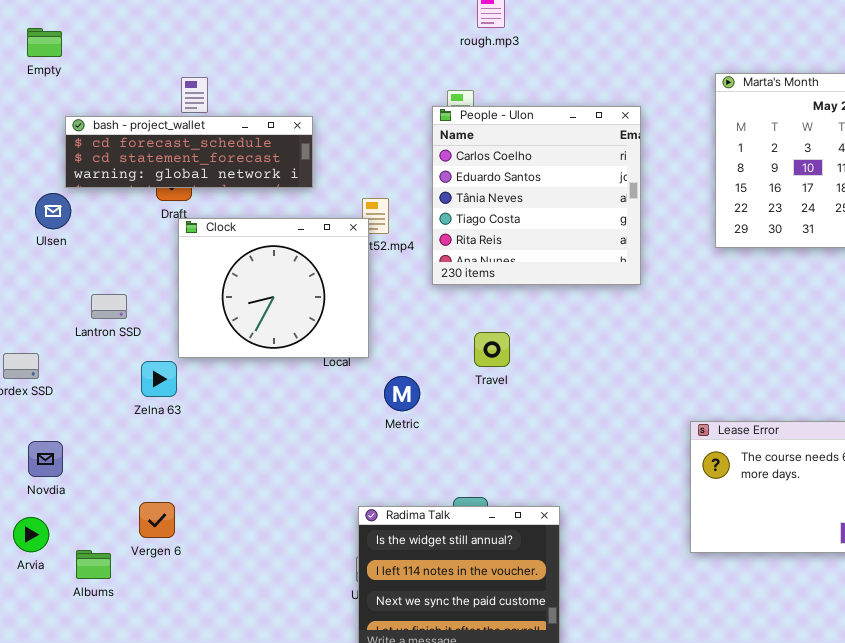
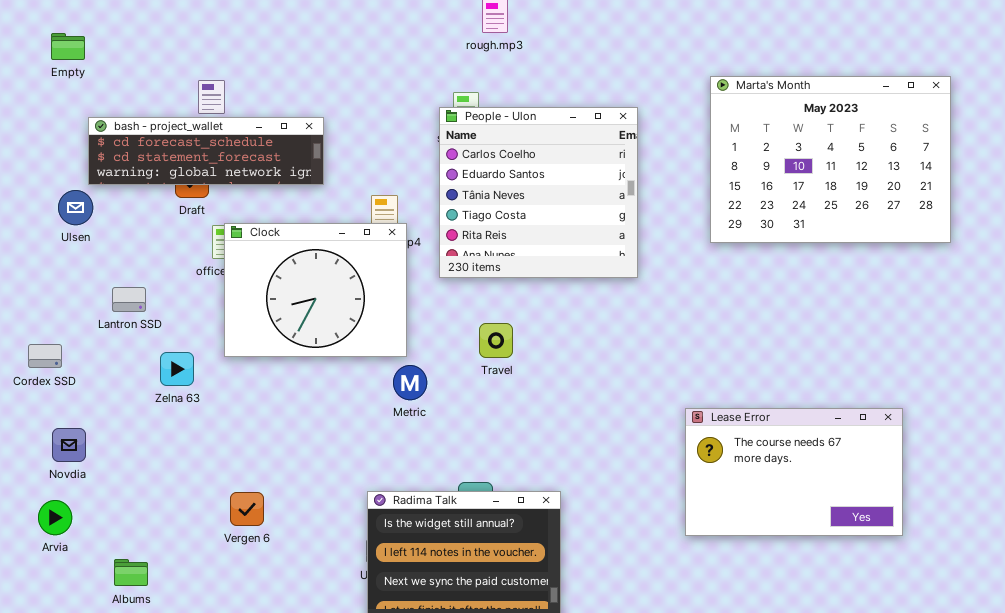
Clock: [178,218,369,358] -> [224,223,407,357], moved
Vergen 6: [139,502,175,538] -> [230,492,264,526], moved
Albums: [76,550,111,579] -> [114,559,148,586], moved

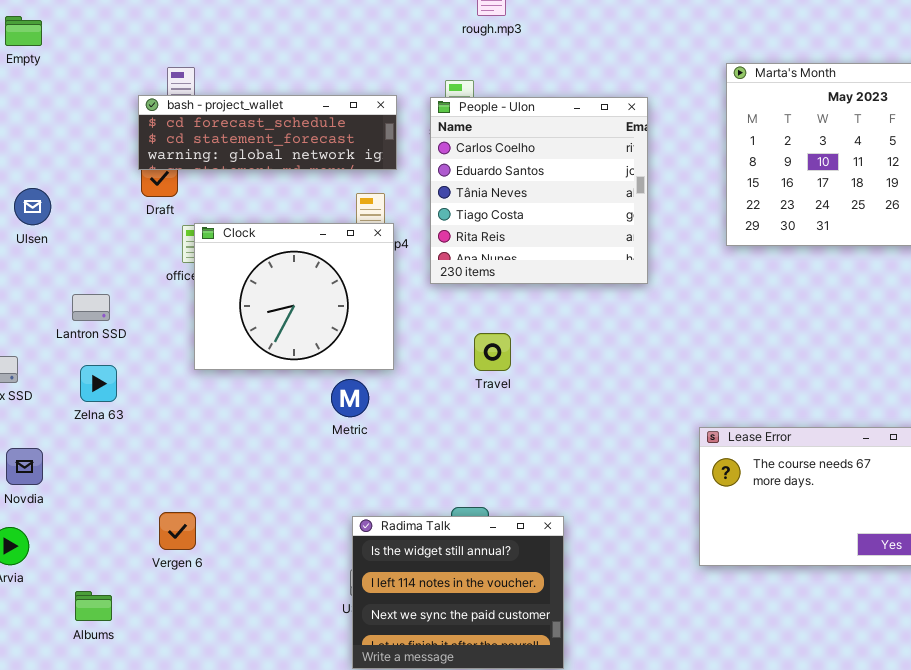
bash - project_wallet: [88,117,324,185] -> [138,95,397,170], moved
Zelna 63: [160,352,194,386] -> [80,365,117,402], moved
Metric: [393,365,427,400] -> [331,379,369,417], moved
Vergen 6: [230,492,264,526] -> [159,512,196,550], moved

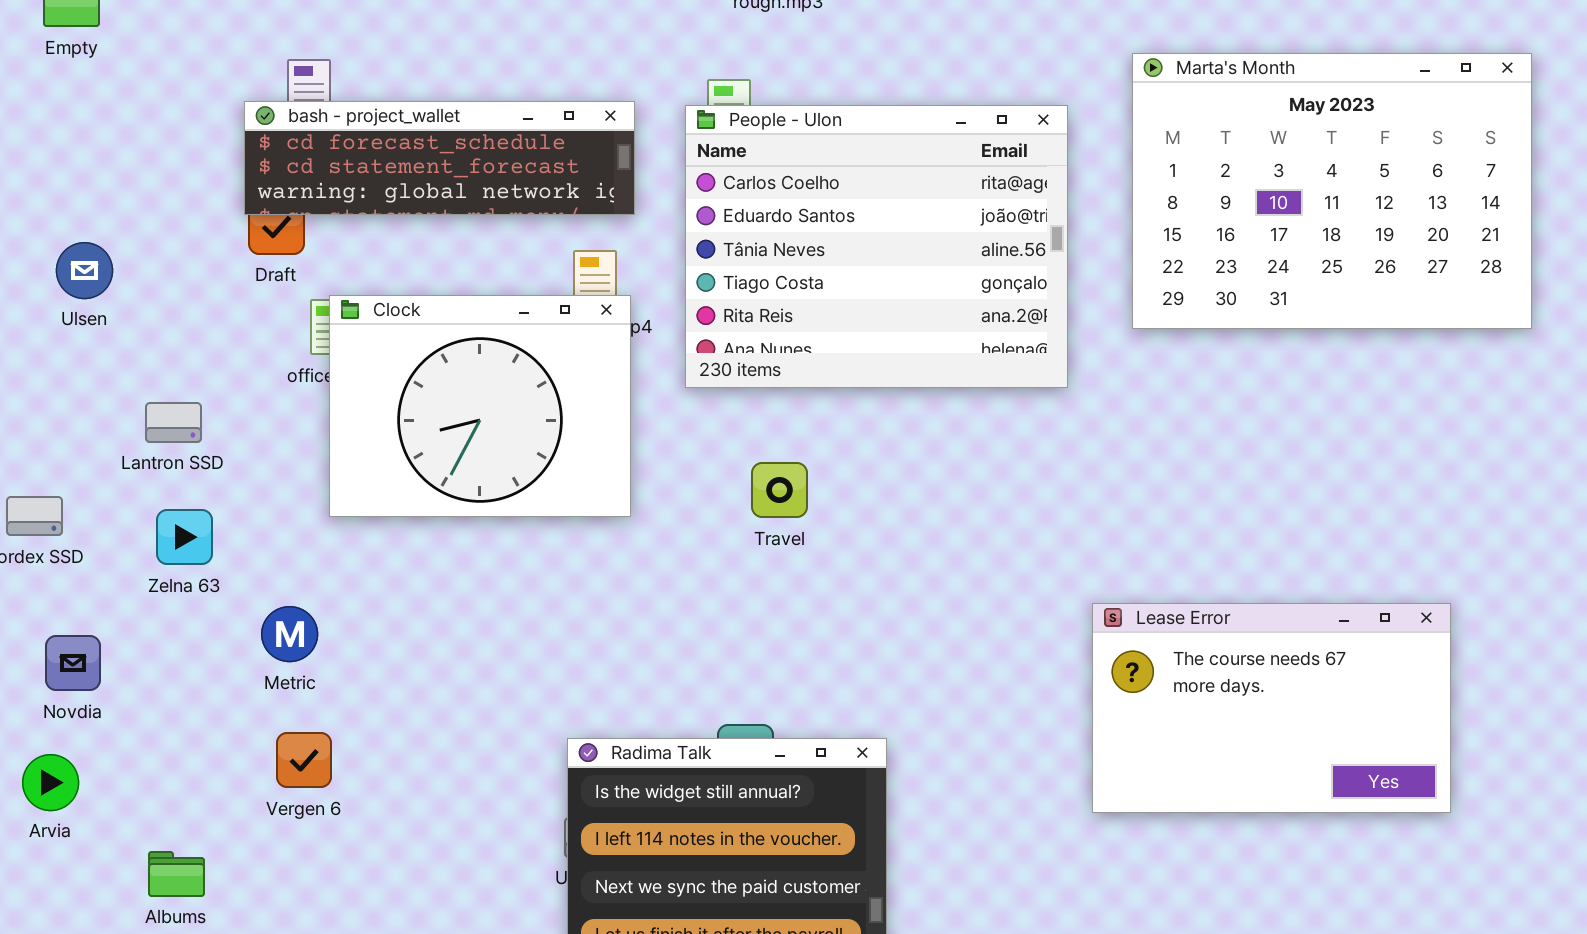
People - Ulon: [430,97,648,284] -> [685,105,1068,388], resized
Metric: [331,379,369,417] -> [261,606,318,662], moved

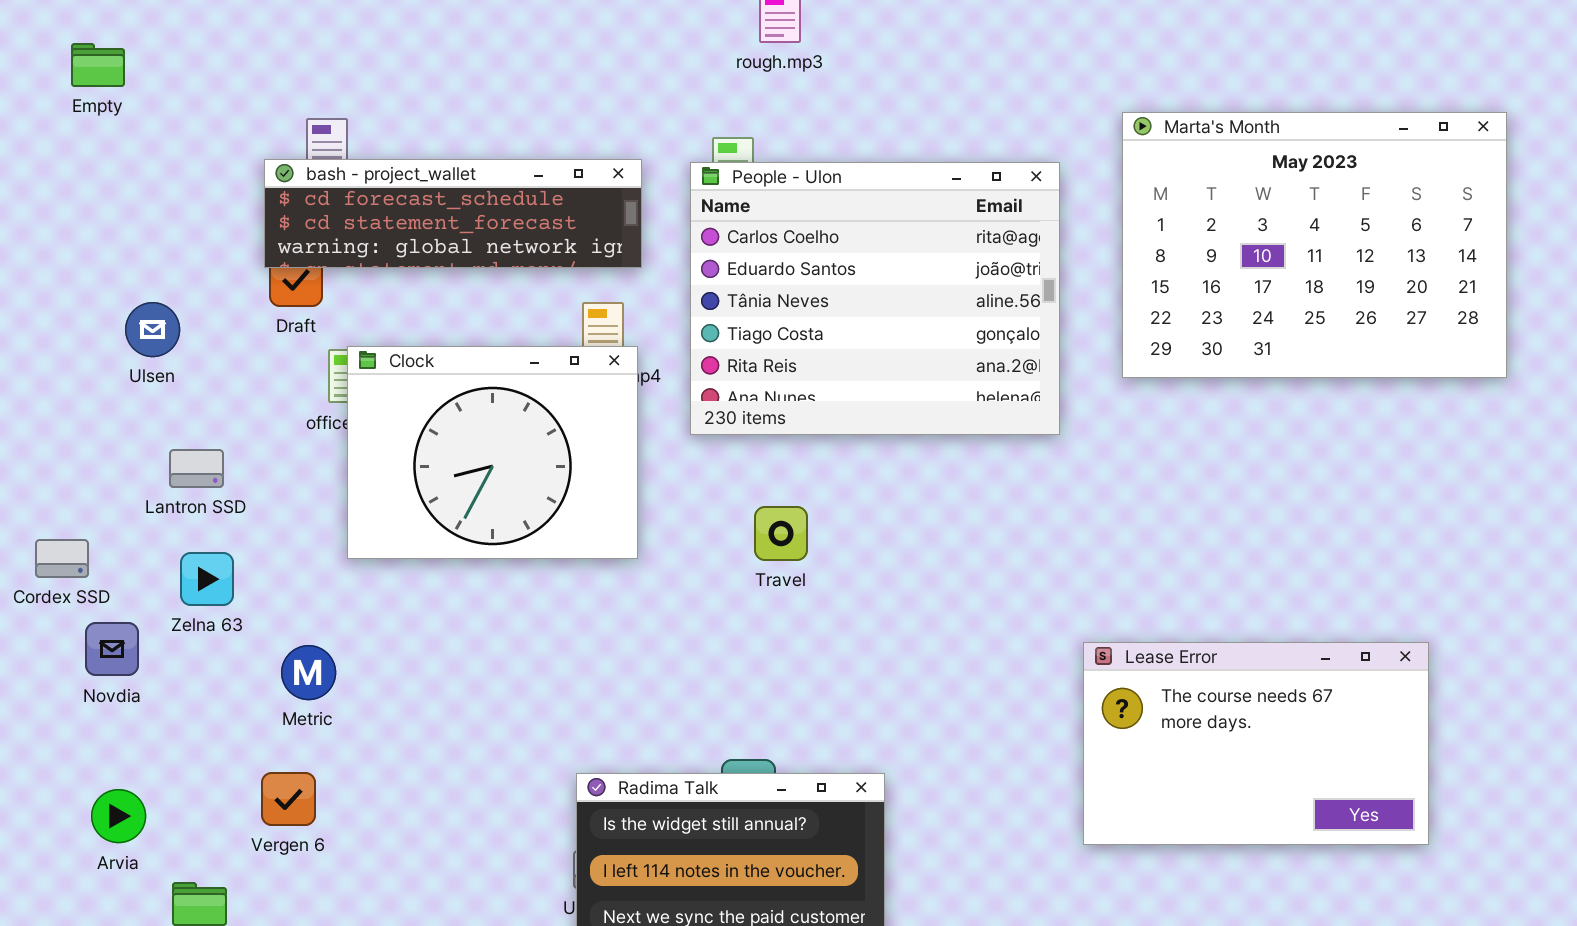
Ulsen: [56,242,113,299] -> [125,302,180,357], moved
Novdia: [45,635,101,691] -> [85,622,139,676], moved
Vergen 6: [276,732,332,788] -> [261,772,316,826], moved
Arvia: [22,754,79,811] -> [91,789,146,843], moved

